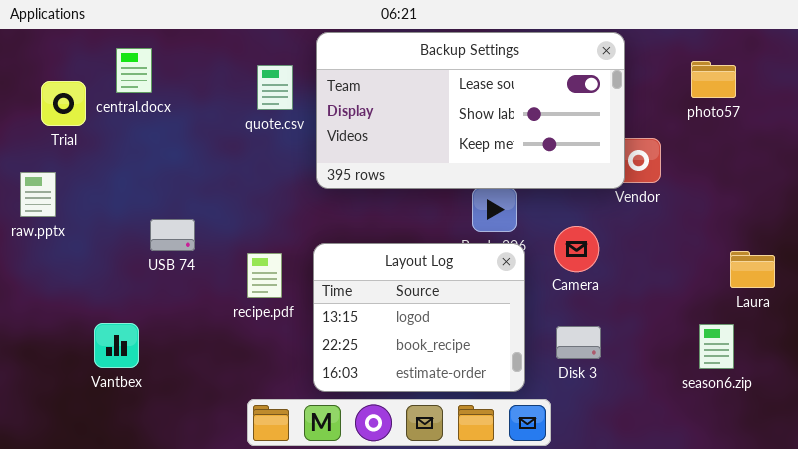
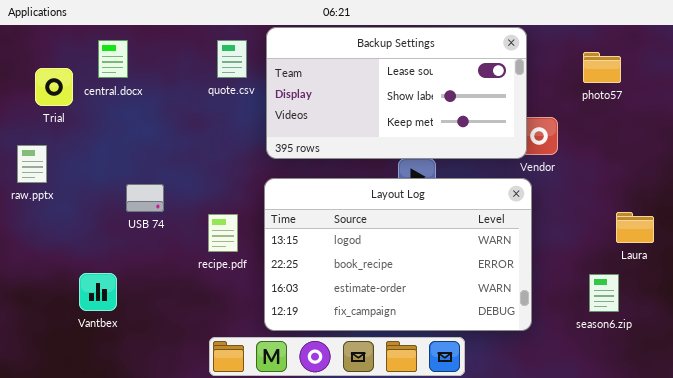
quote.csv: [257,65,293,110] -> [217,40,247,78], moved
Layout Log: [313,243,525,392] -> [264,178,532,331], resized

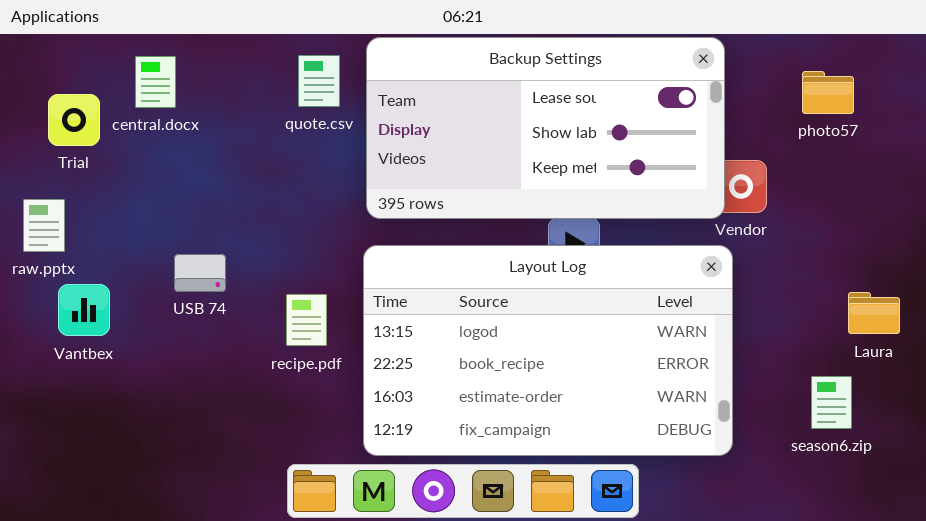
Vantbex: [79,273,117,311] -> [58,284,110,336], moved

